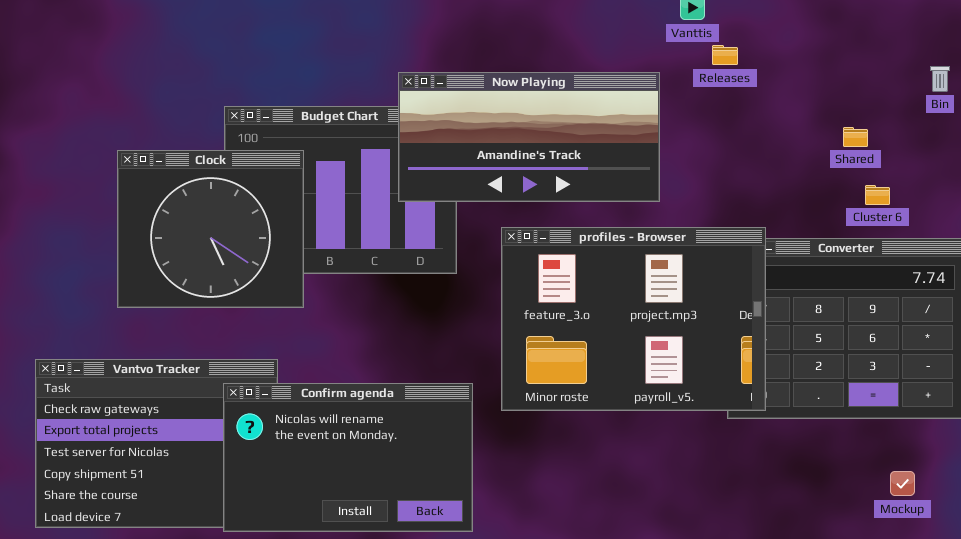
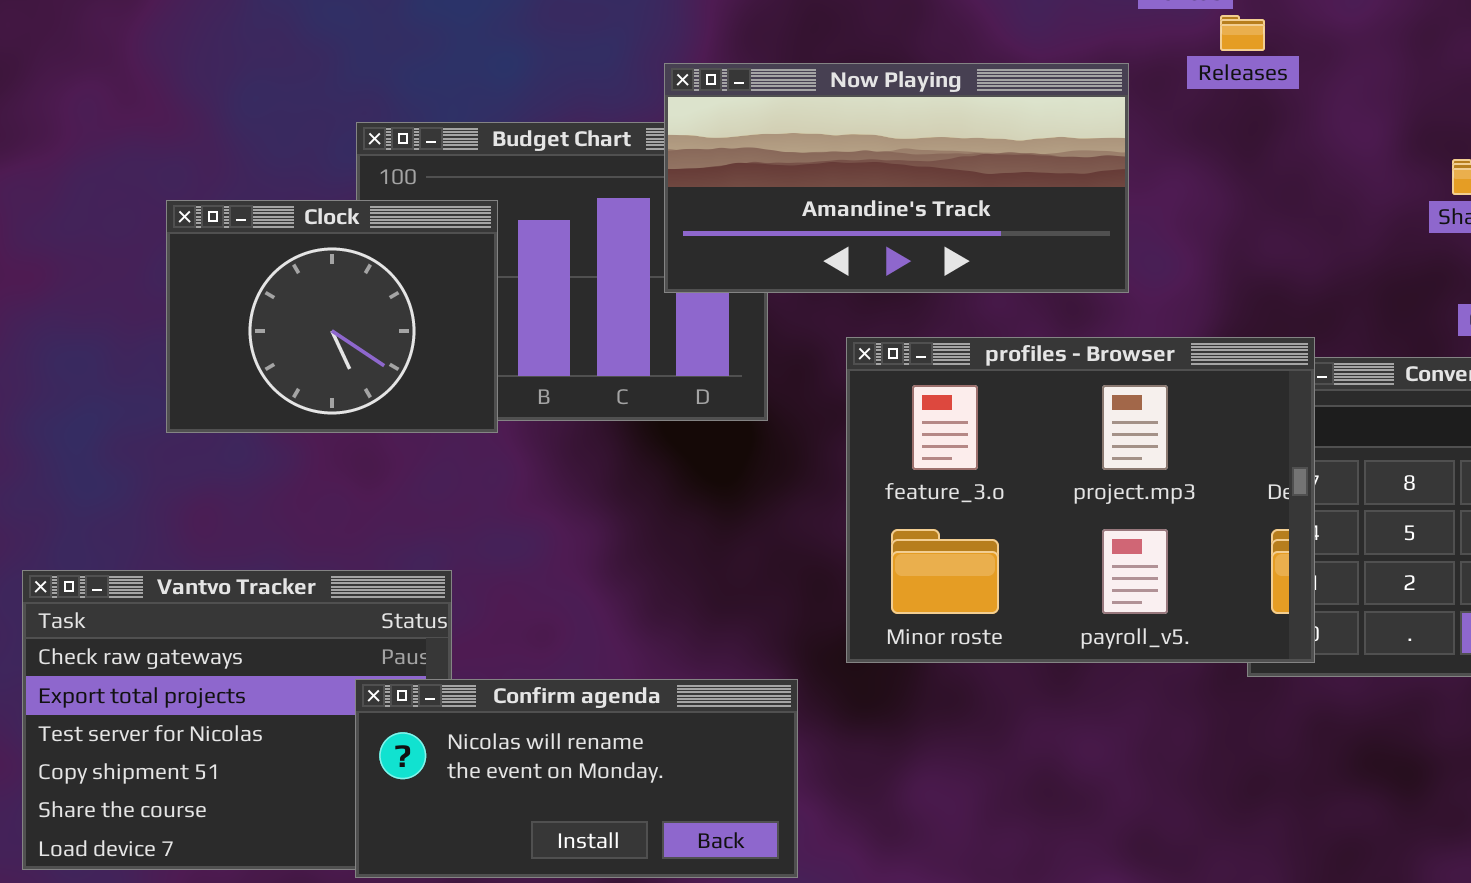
Clock: [117,150,304,308] -> [166,200,498,433], resized
Confirm agenda: [223,383,473,532] -> [355,679,798,878], resized

